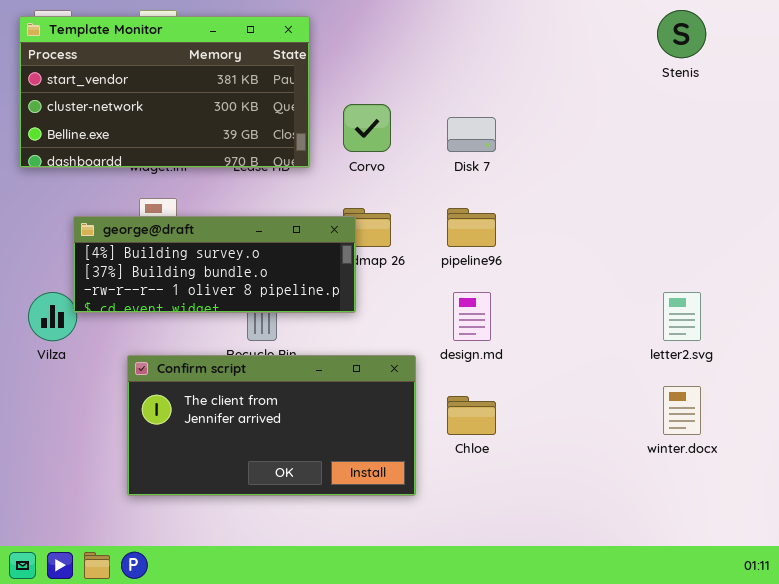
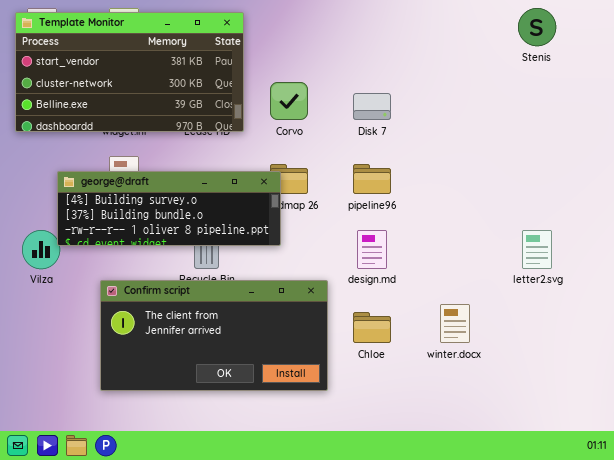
winter.docx: [663,386,701,435] -> [440,304,470,343], moved

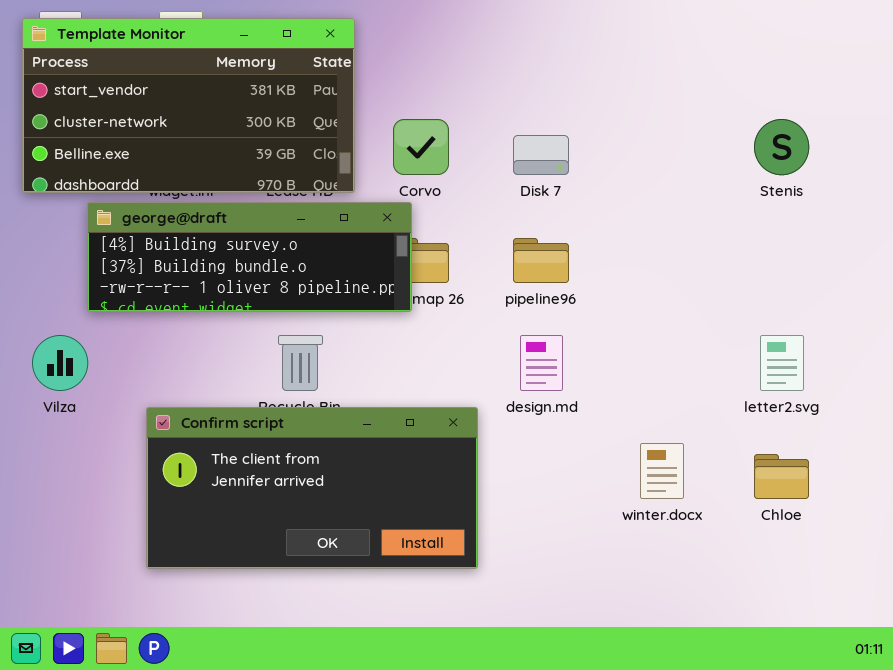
Stenis: [518,8,556,46] -> [754,119,809,175], moved
george@draft: [57,171,281,246] -> [87,202,412,312], moved
Chloe: [353,312,391,343] -> [754,454,809,499], moved

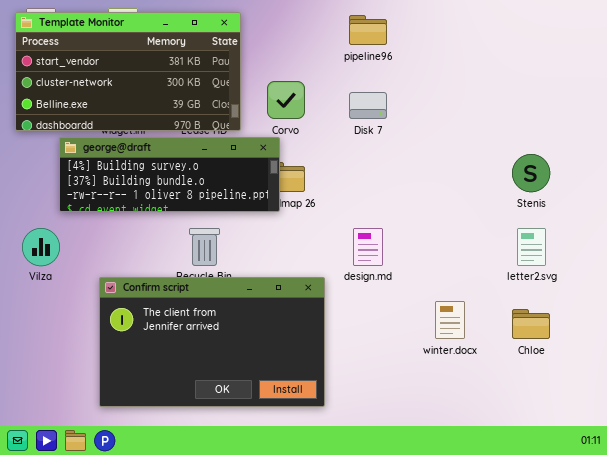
Stenis: [754,119,809,175] -> [512,154,550,192], moved
pipeline96: [513,238,569,283] -> [349,15,387,45], moved
Confirm script: [146,407,478,569] -> [99,277,325,407], resized

